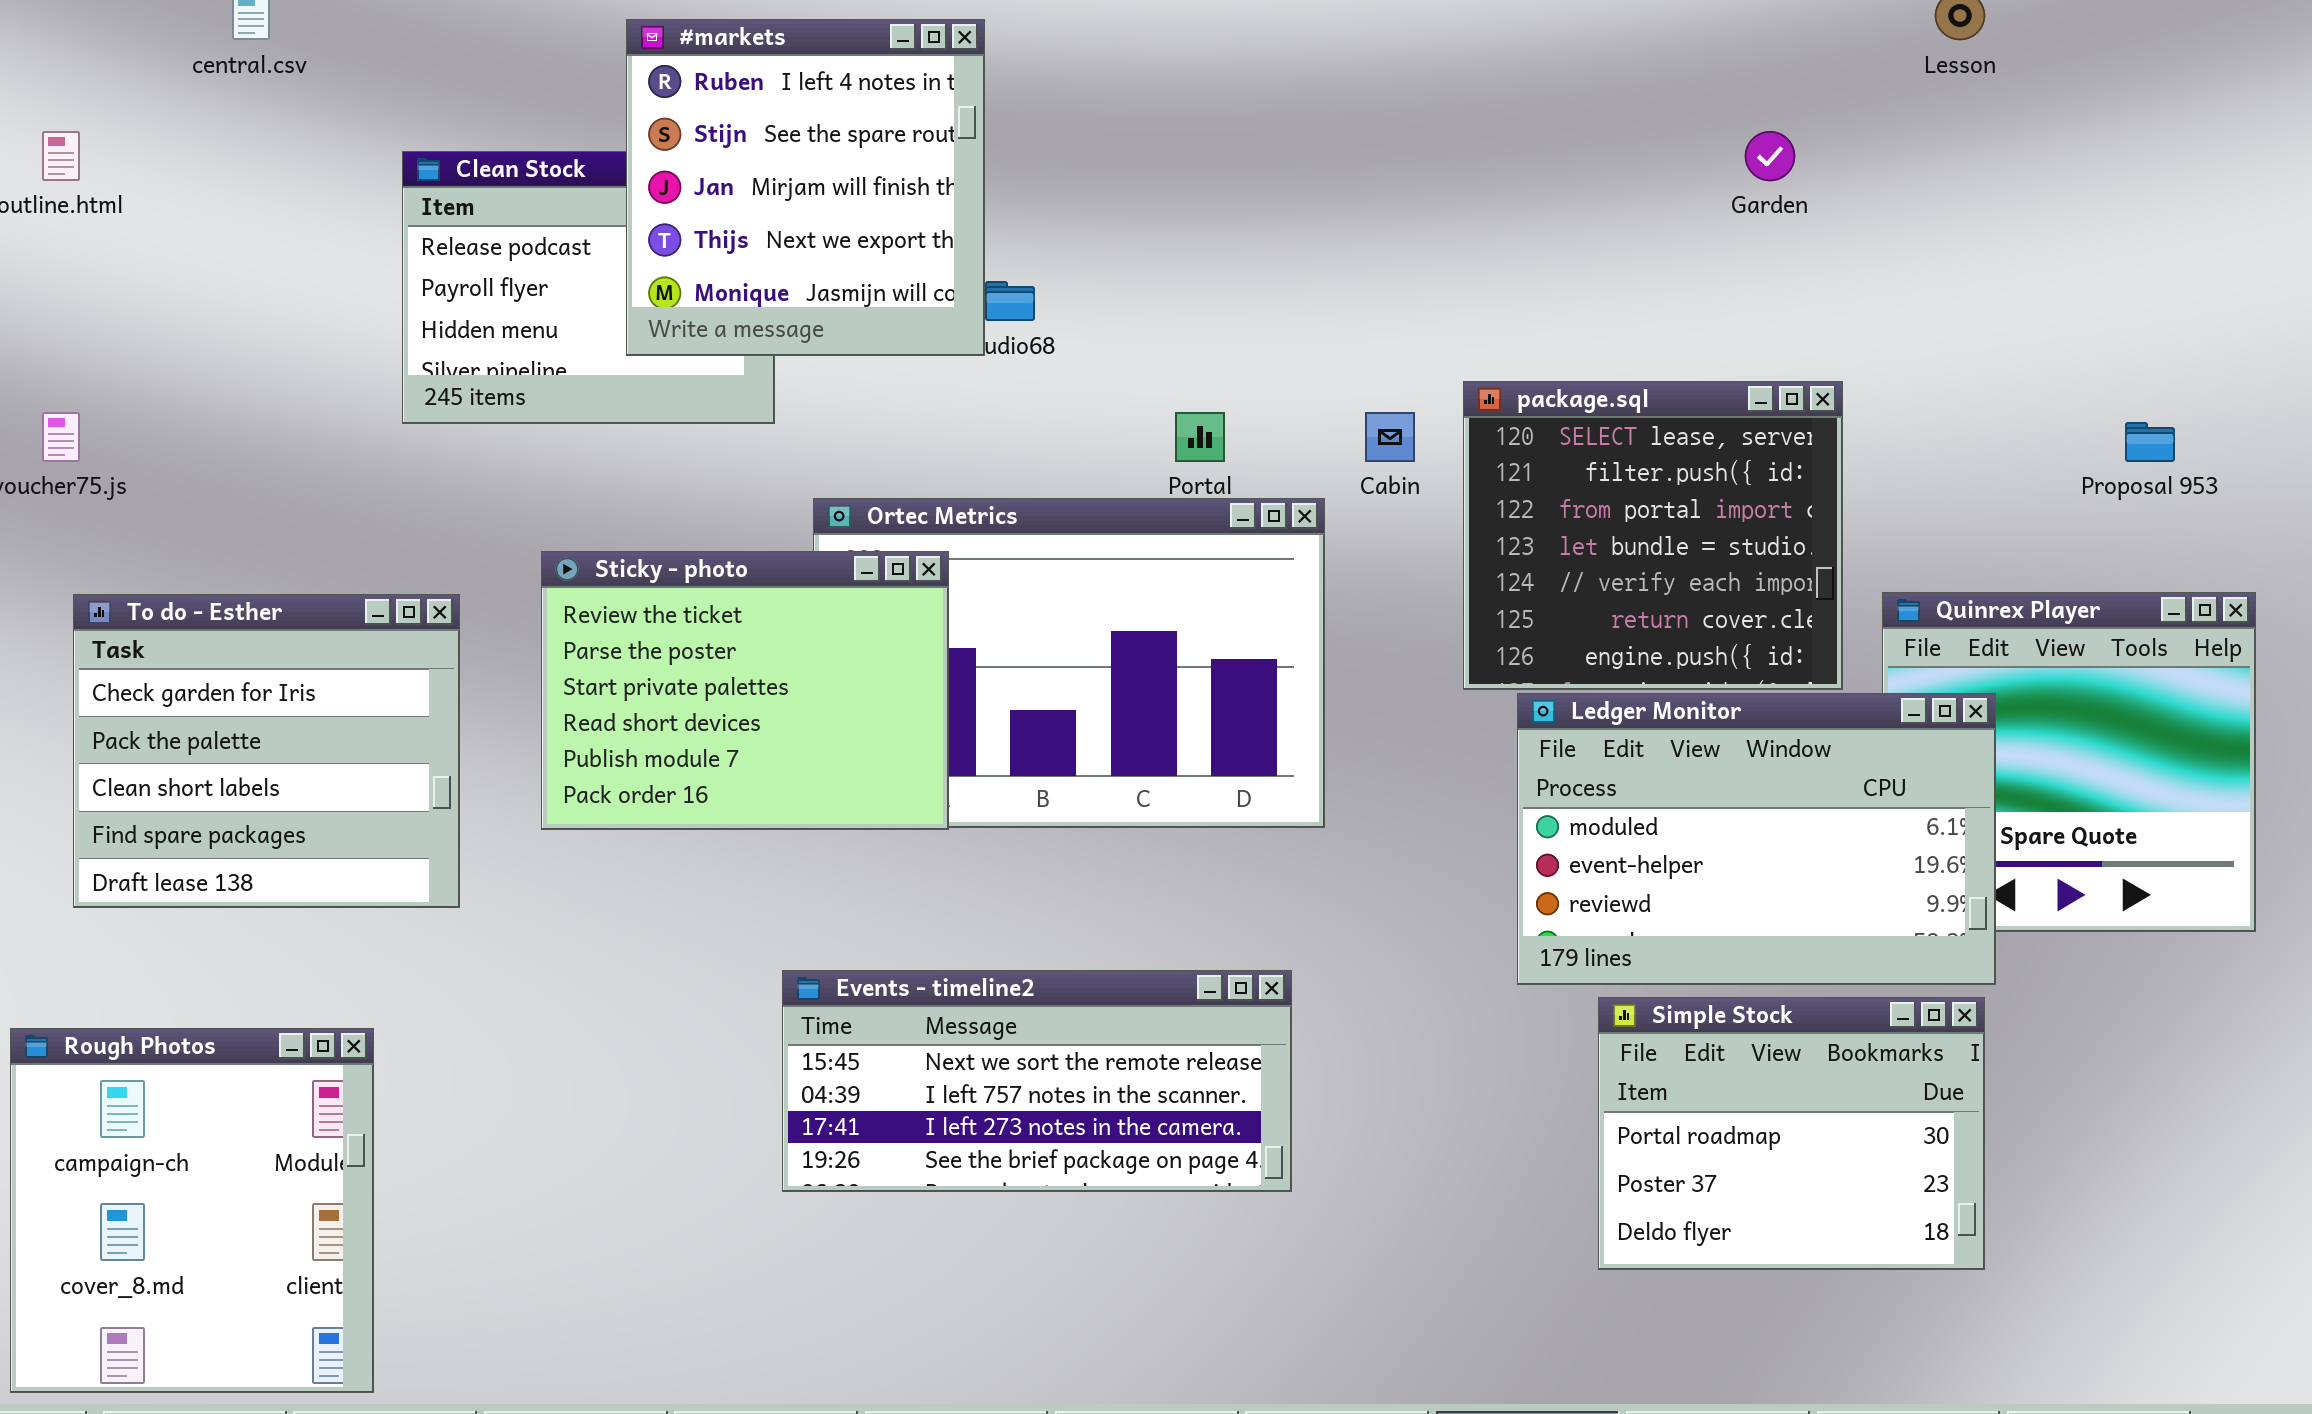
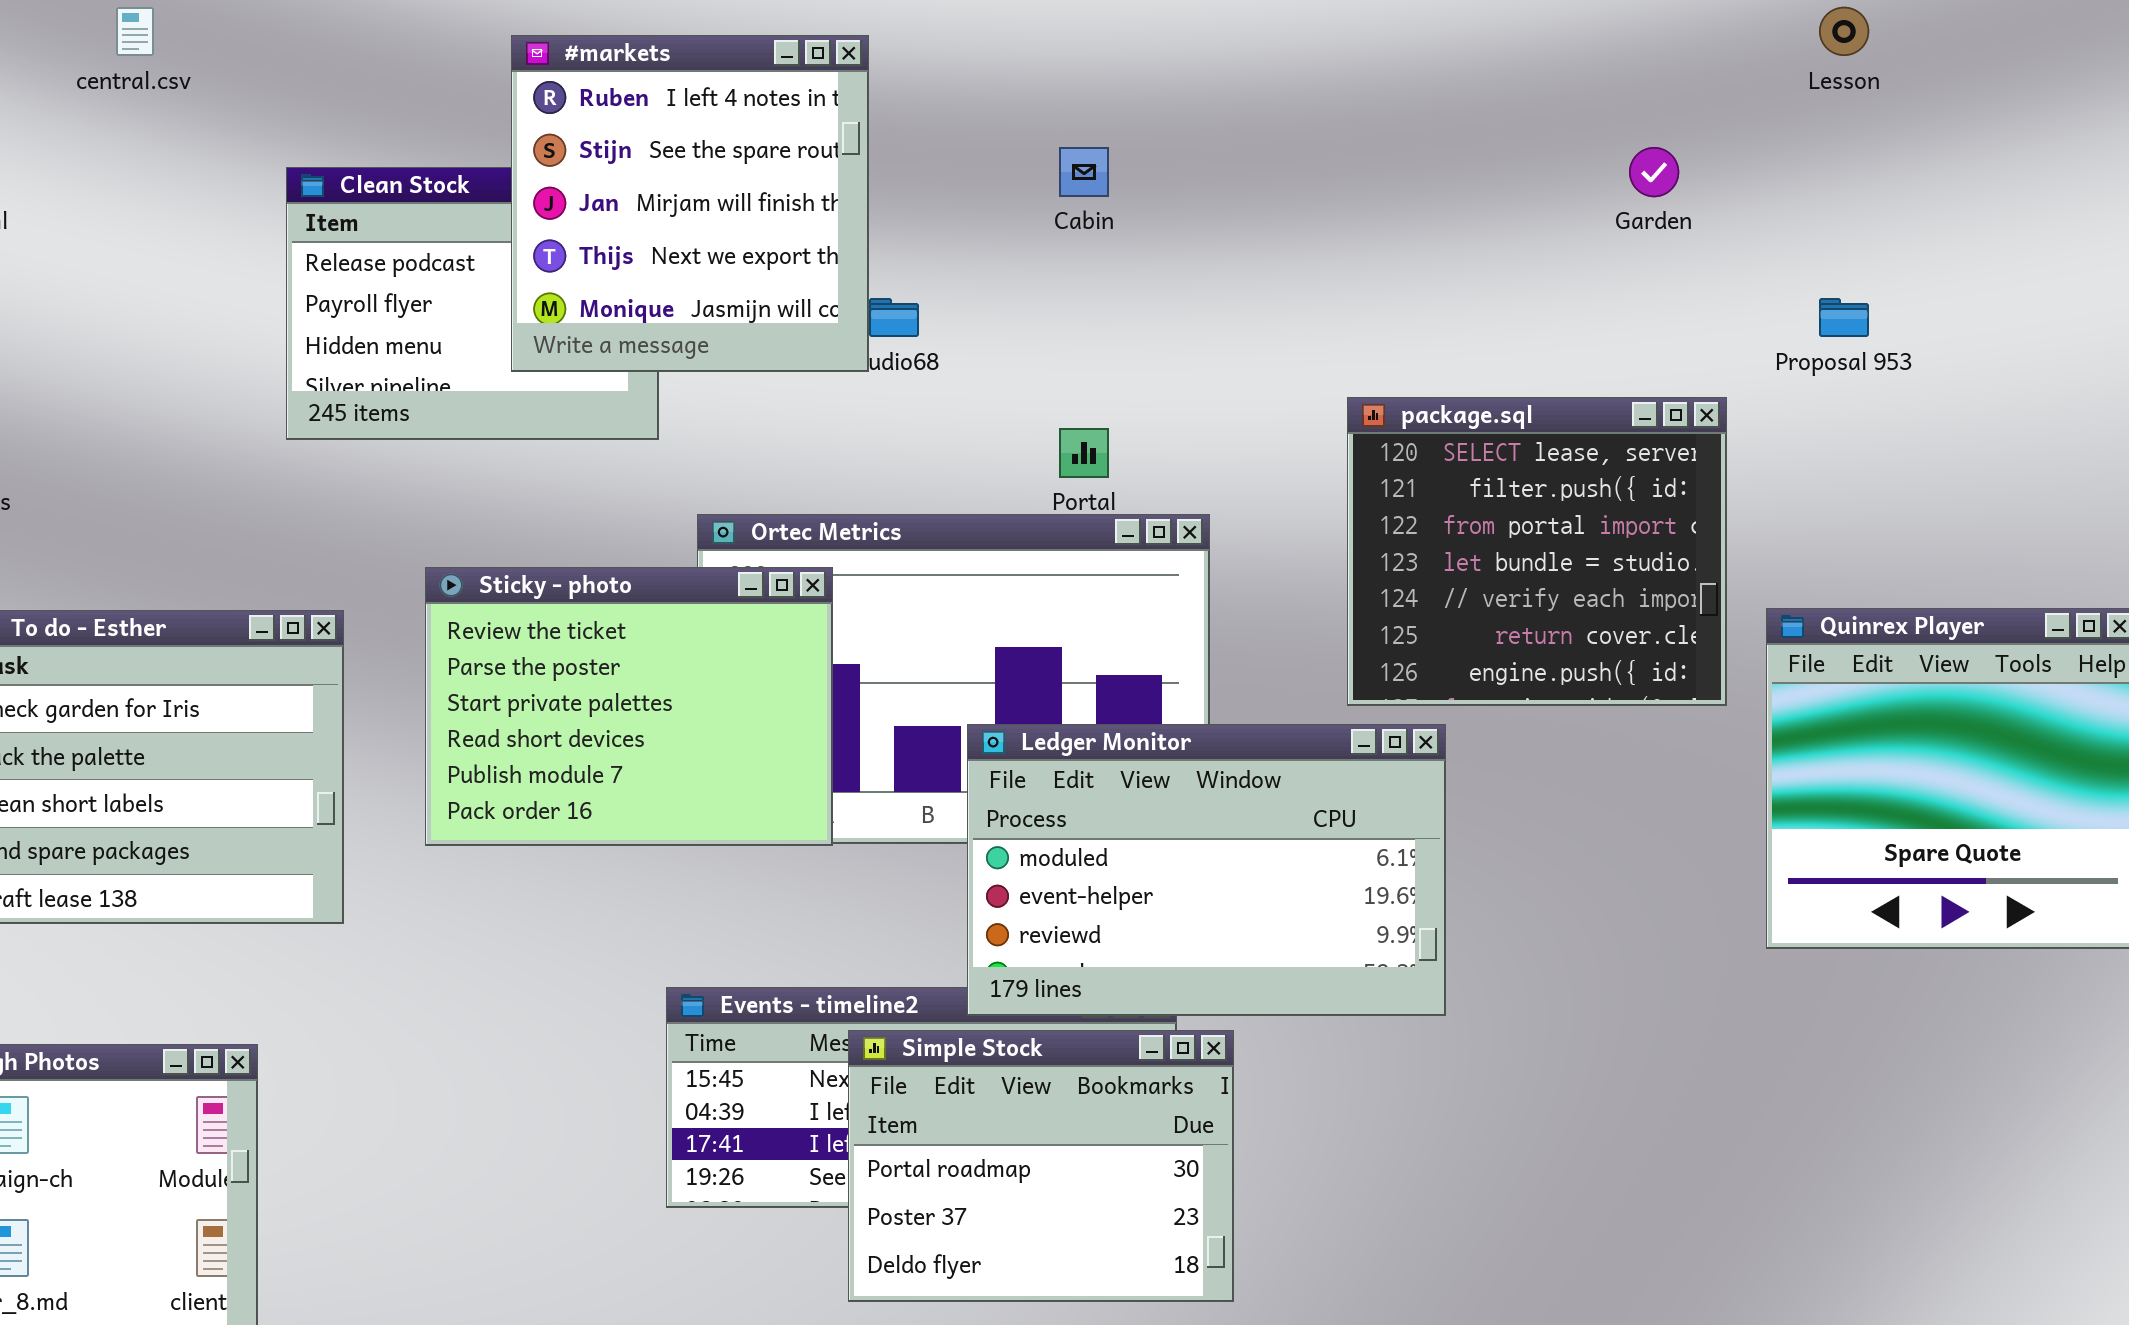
Cabin: [1365,412,1415,462] -> [1059,147,1109,197], moved
Proposal 953: [2125,422,2175,462] -> [1819,298,1869,337], moved
Ledger Monitor: [1517,693,1996,985] -> [967,724,1446,1016], moved
Simple Stock: [1598,997,1985,1270] -> [848,1030,1234,1302], moved

